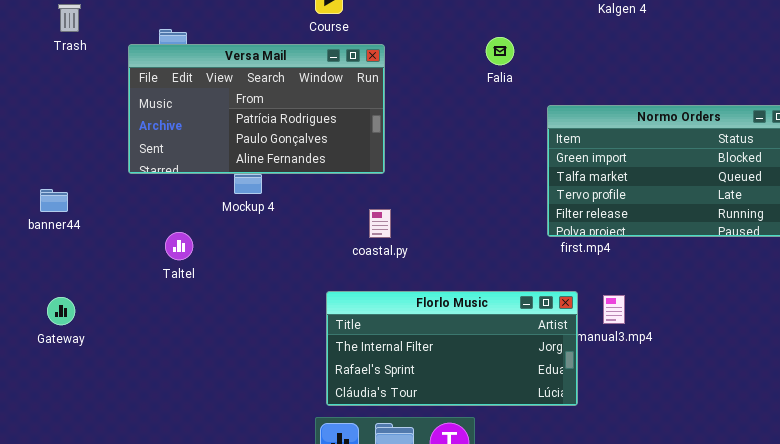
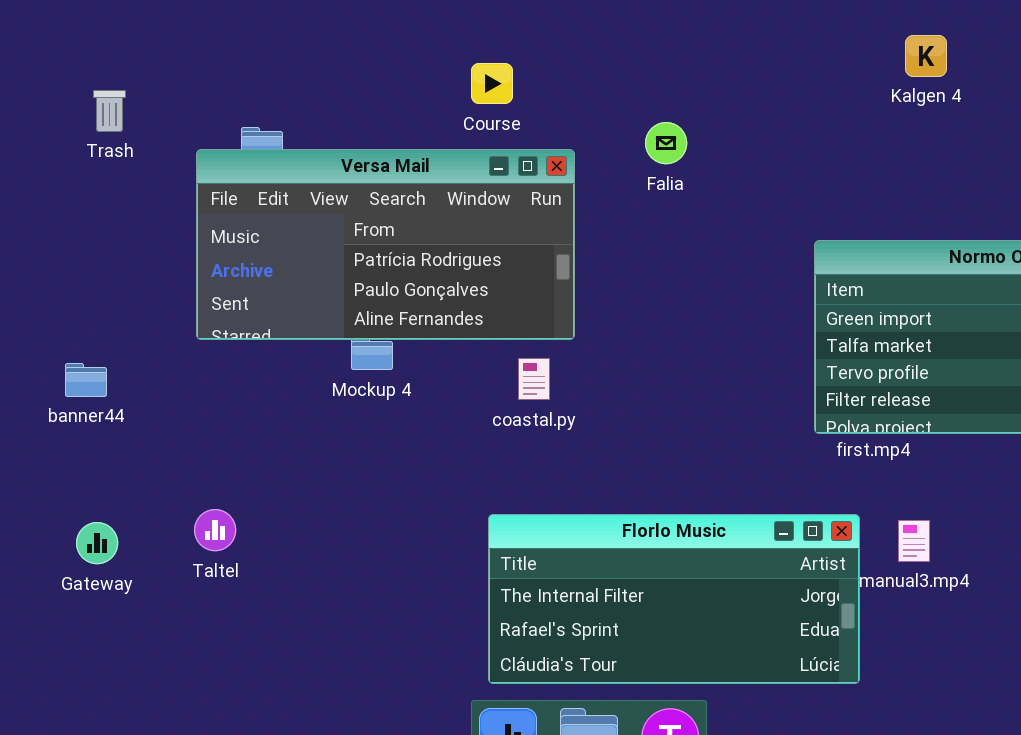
Falia: [486,37,514,65] -> [645,122,687,164], moved
coastal.py: [369,209,391,238] -> [518,358,550,400], moved
Taltel: [165,232,193,260] -> [194,509,236,551], moved

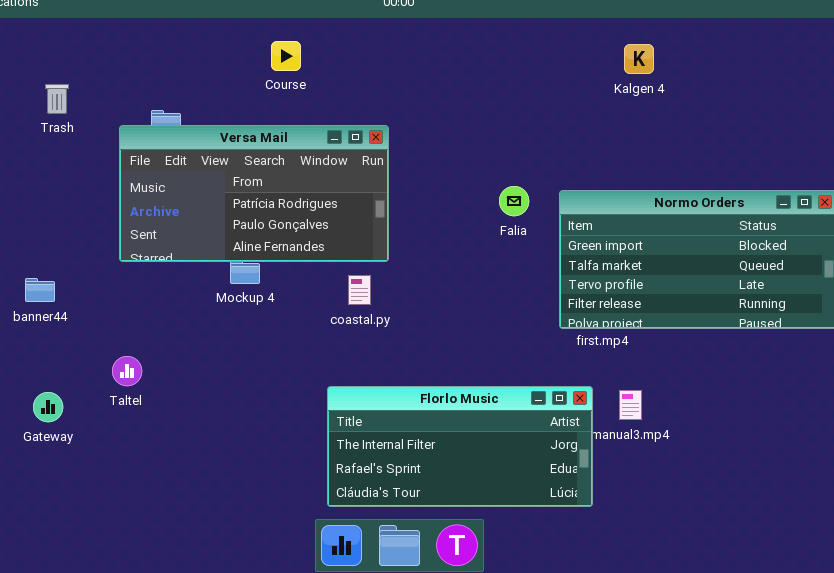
Course: [471,63,513,104] -> [271,41,301,71], moved
Falia: [645,122,687,164] -> [499,186,529,216], moved
Taltel: [194,509,236,551] -> [112,356,142,386], moved

